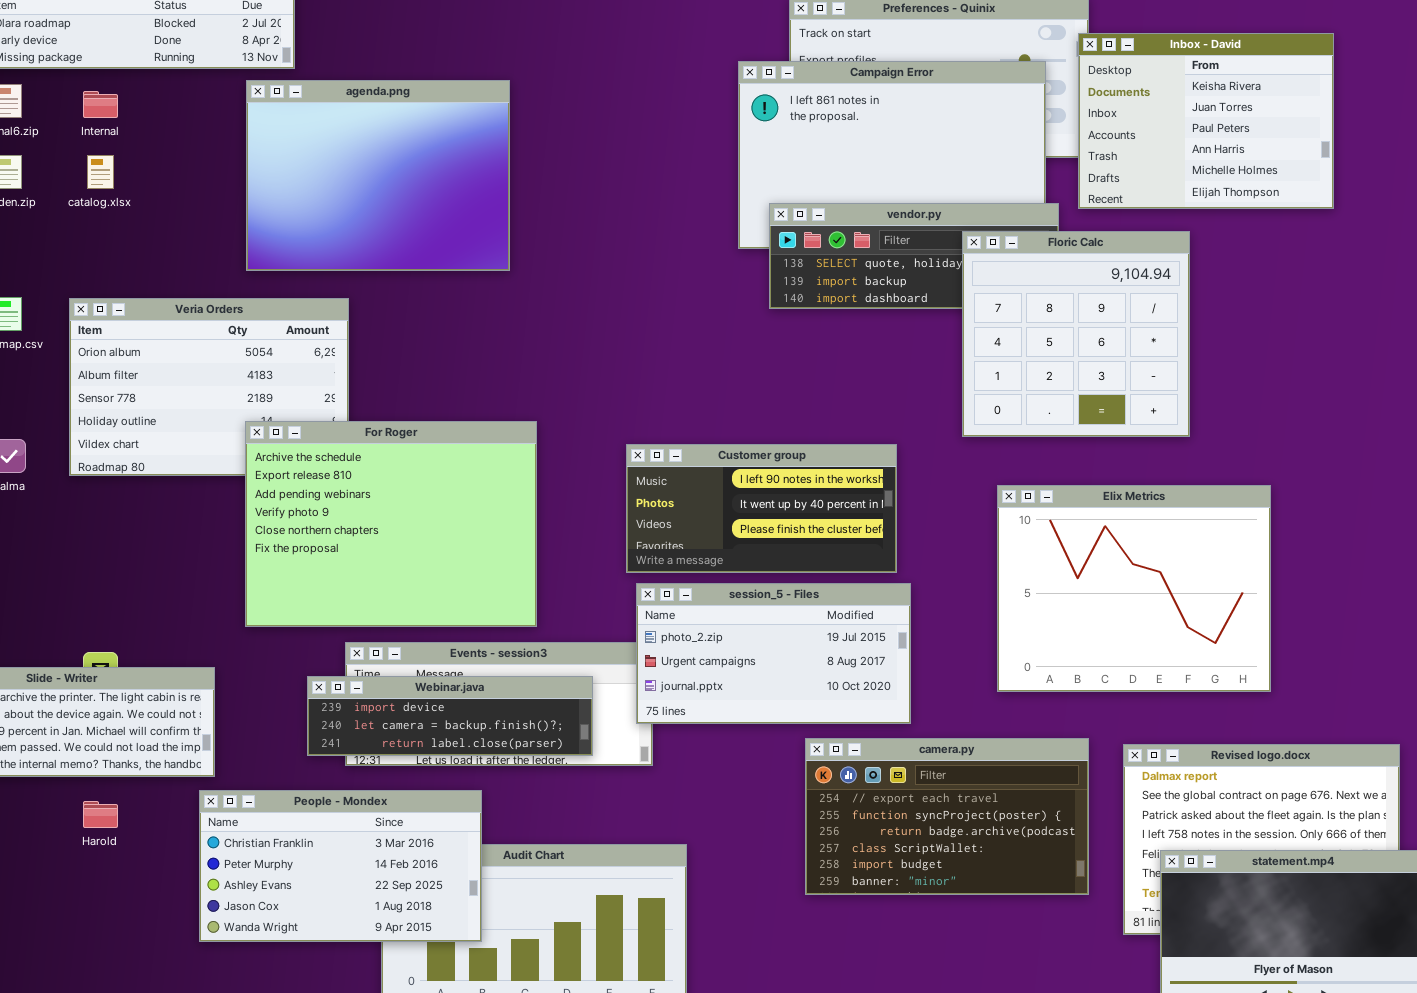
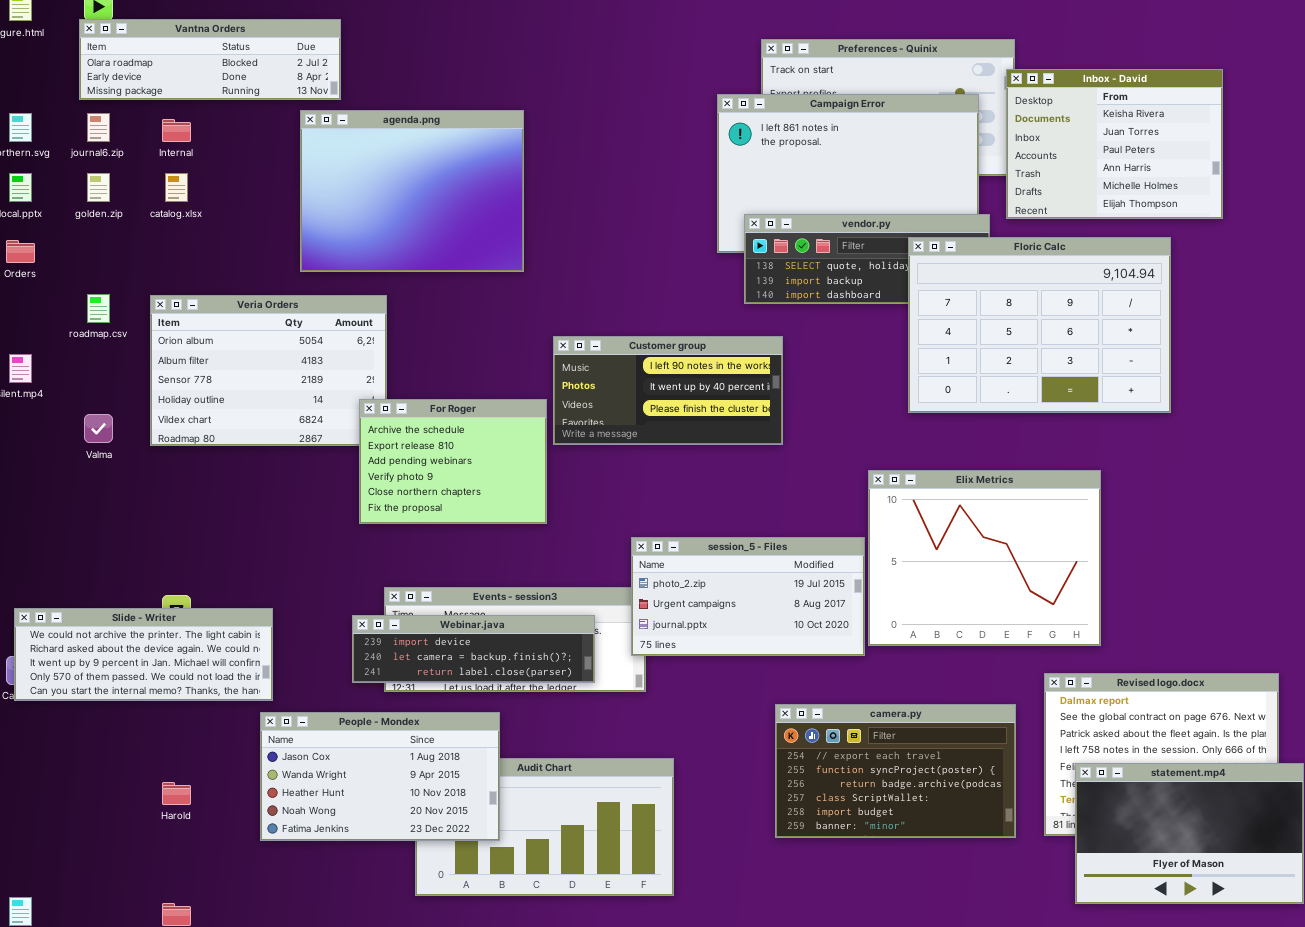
Floric Calc: [962,231,1190,437] -> [908,237,1171,413], resized
For Roger: [245,421,537,627] -> [359,399,547,524], resized
Customer group: [626,444,897,573] -> [553,336,783,445], moved
Elix Metrics: [997,485,1271,692] -> [868,470,1101,646], moved
camera.py: [805,738,1089,895] -> [775,704,1016,838], moved
People - Mondex: [199,790,482,942] -> [260,712,500,841], scrolled down 3 rows
Harold: [83,801,118,828] -> [162,782,191,805], moved

